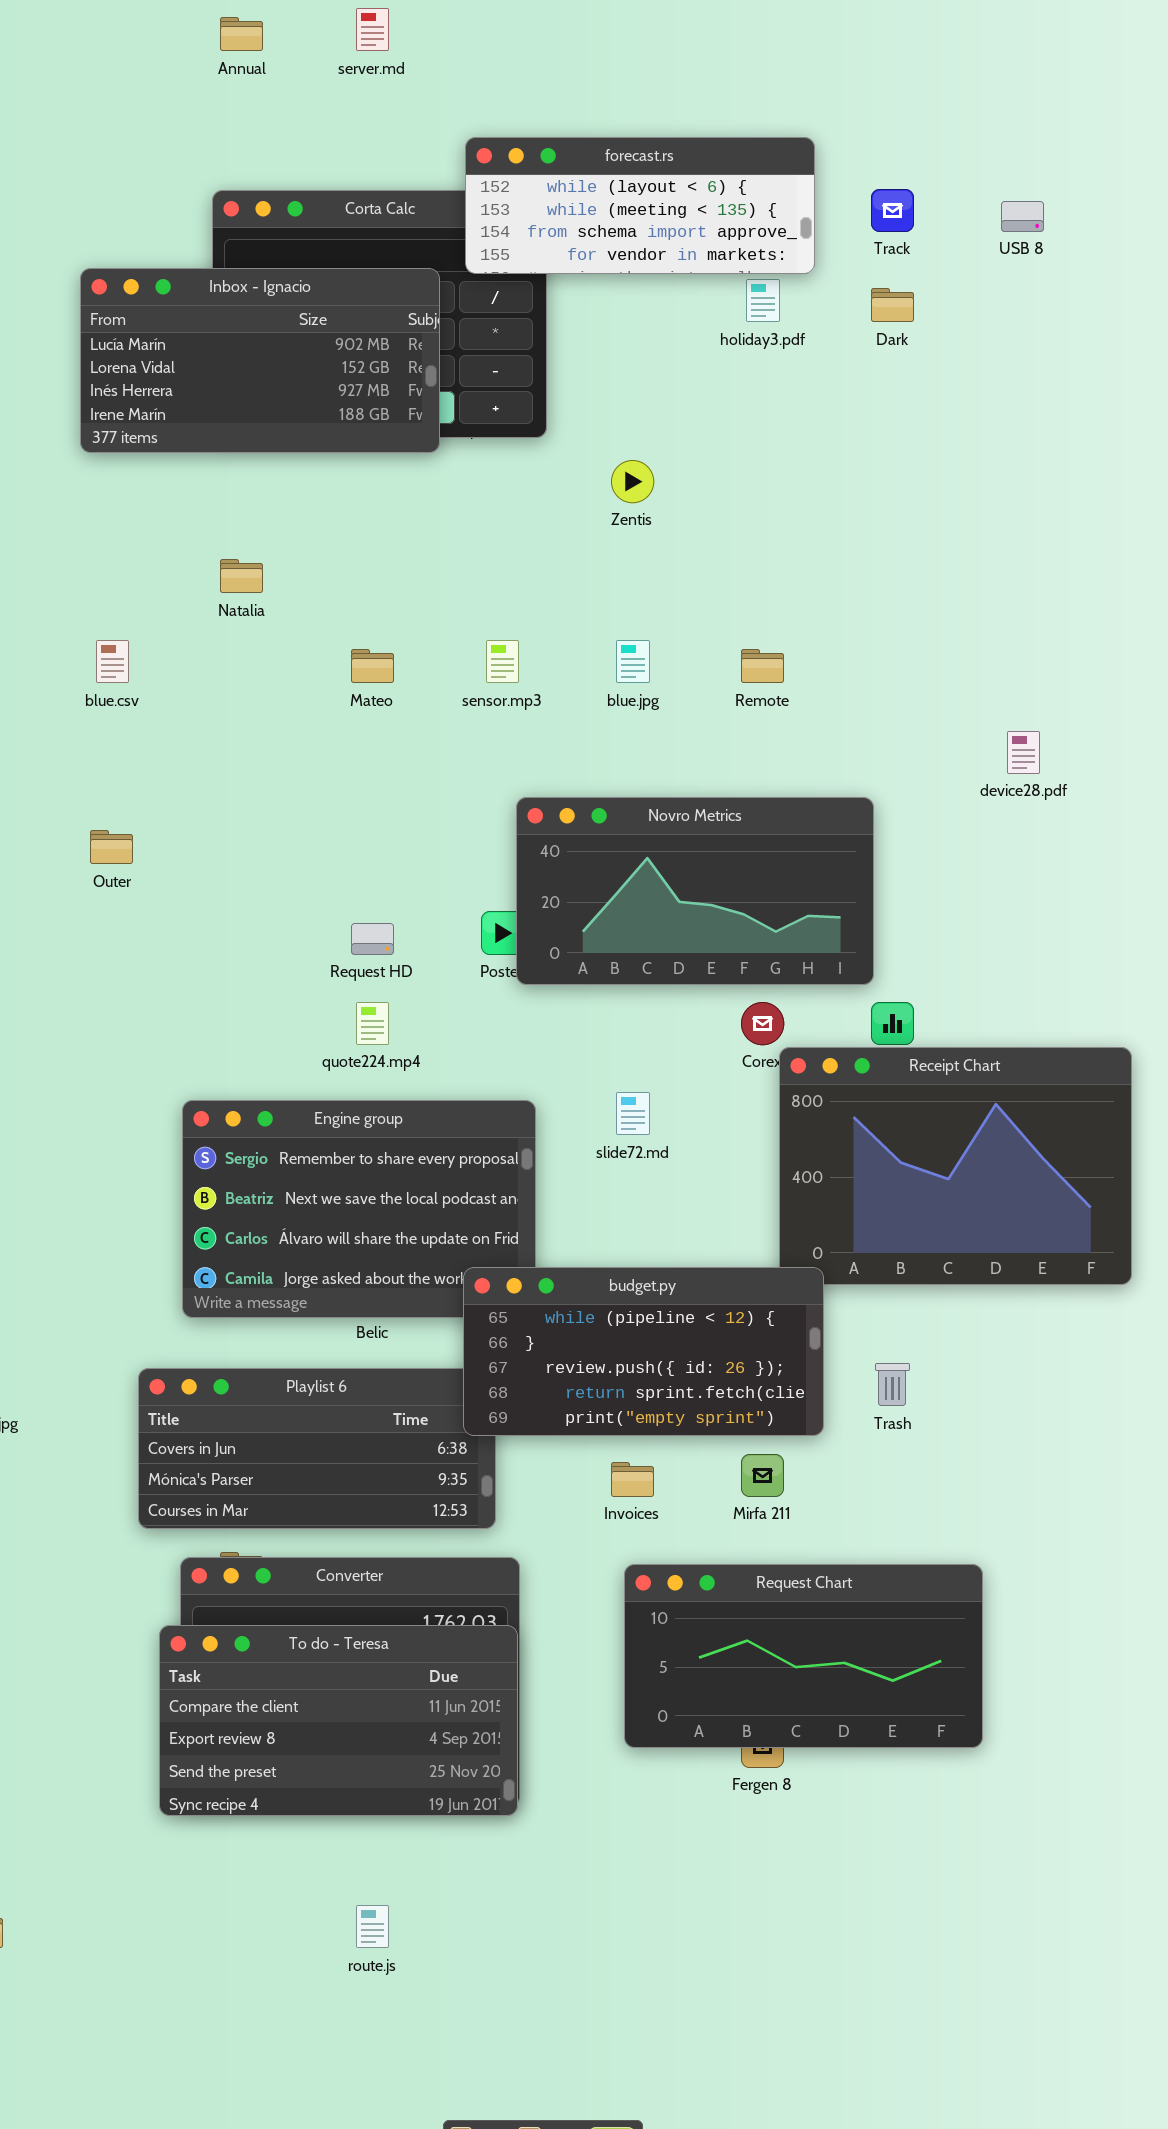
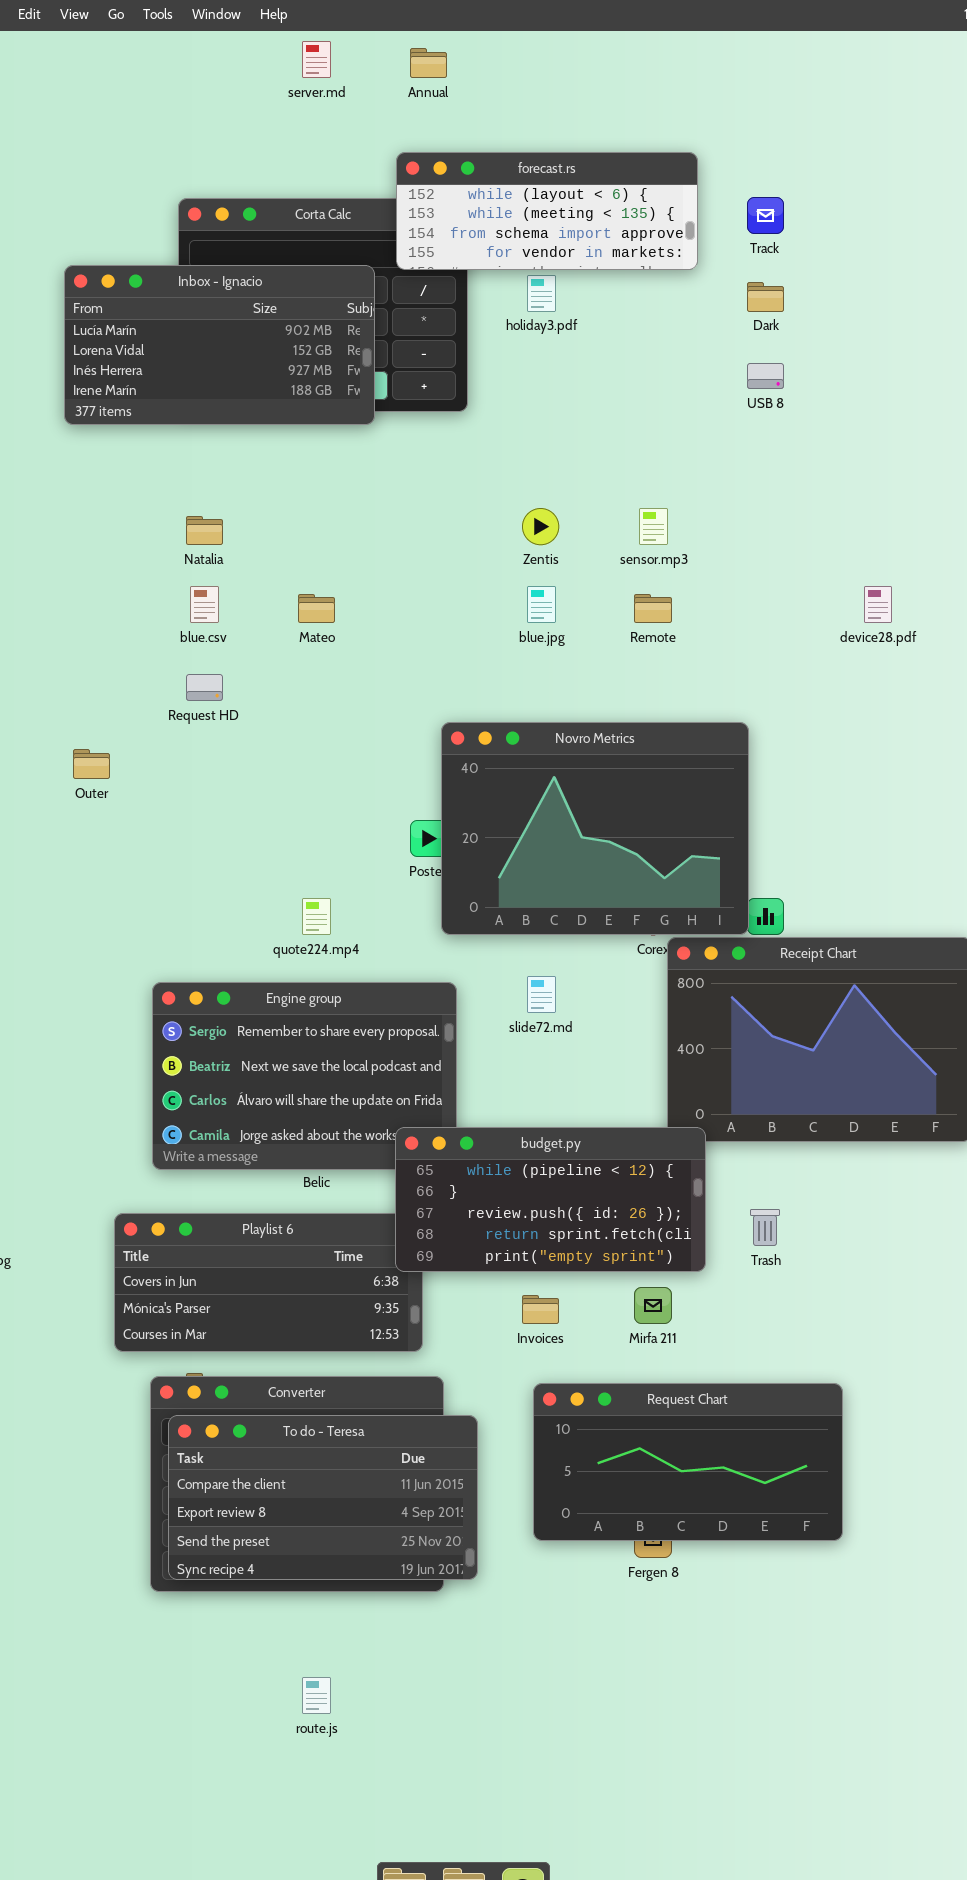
Annual: [220,17,263,51] -> [410,48,447,78], moved
USB 8: [1001,201,1044,232] -> [747,363,784,389], moved
holiday3.pdf: [746,279,780,322] -> [527,275,556,312], moved
Zentis: [611,460,654,503] -> [522,508,559,545], moved
blue.csv: [96,640,129,683] -> [190,586,219,623], moved
sensor.mp3: [486,640,519,683] -> [639,508,668,545], moved
device28.pdf: [1007,731,1040,774] -> [864,586,892,623], moved
Novro Metrics: [516,797,874,985] -> [441,722,749,935], resized
Request HD: [351,923,394,955] -> [186,674,223,701], moved
To do - Teresa: [159,1625,518,1816] -> [168,1415,478,1580], moved

